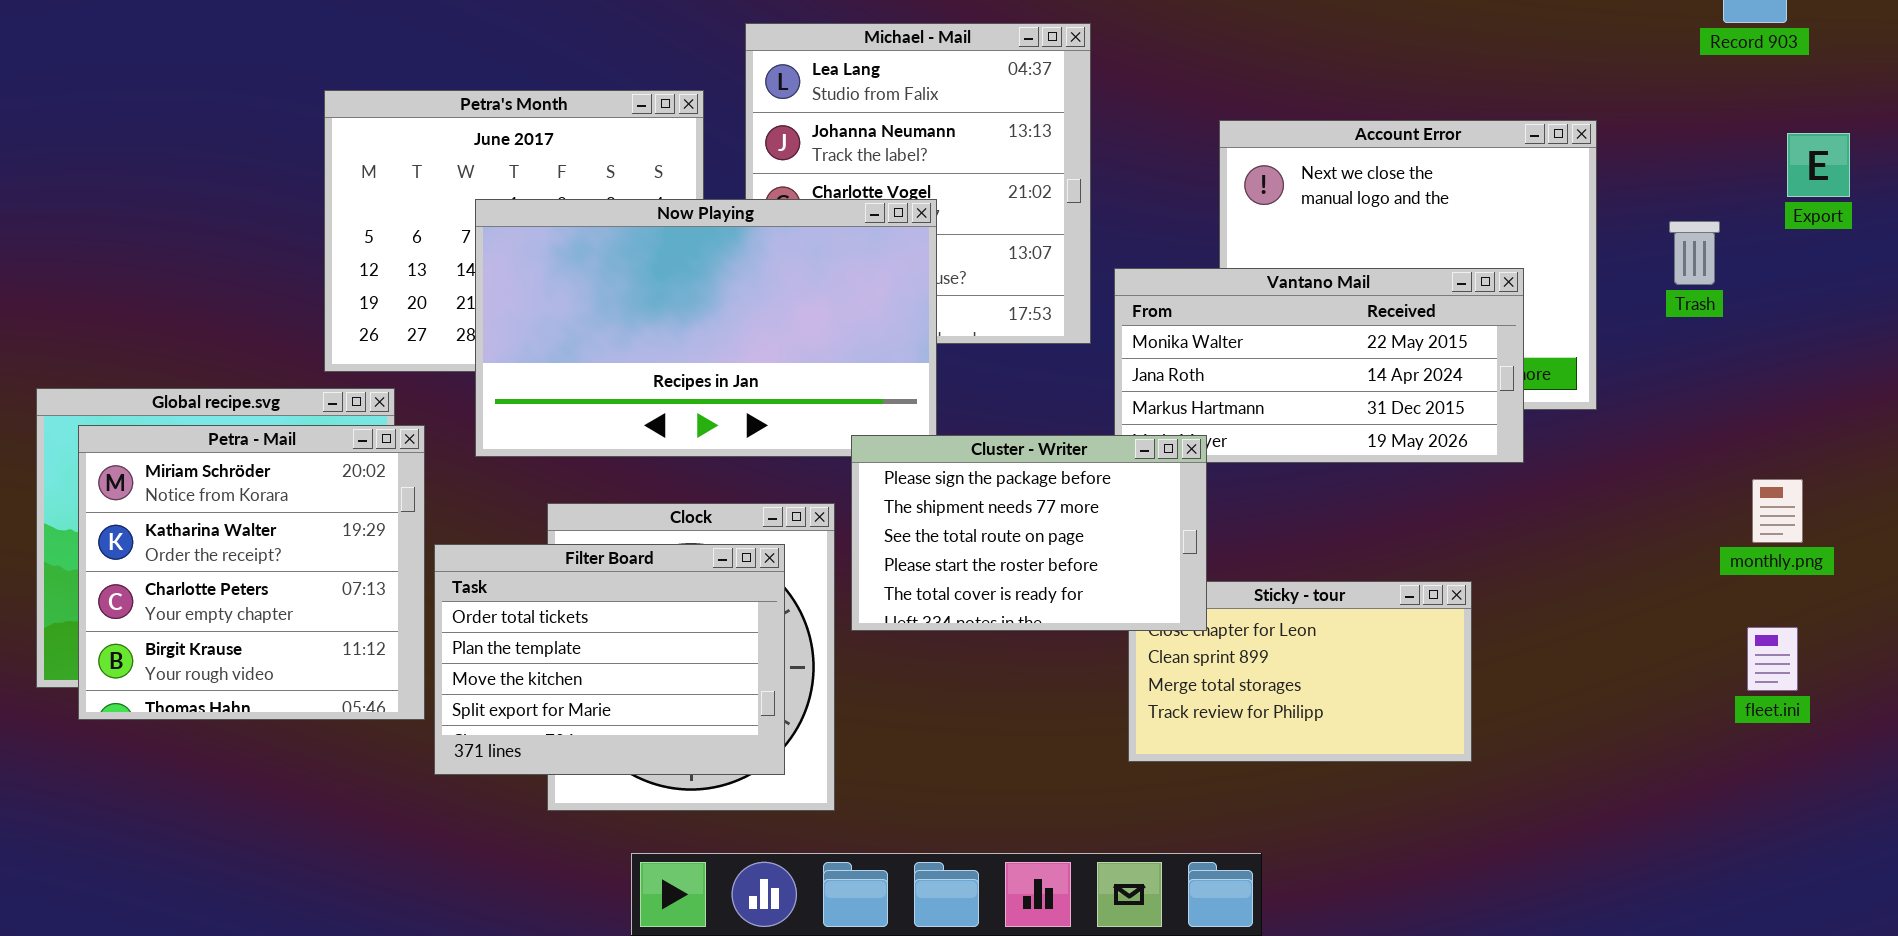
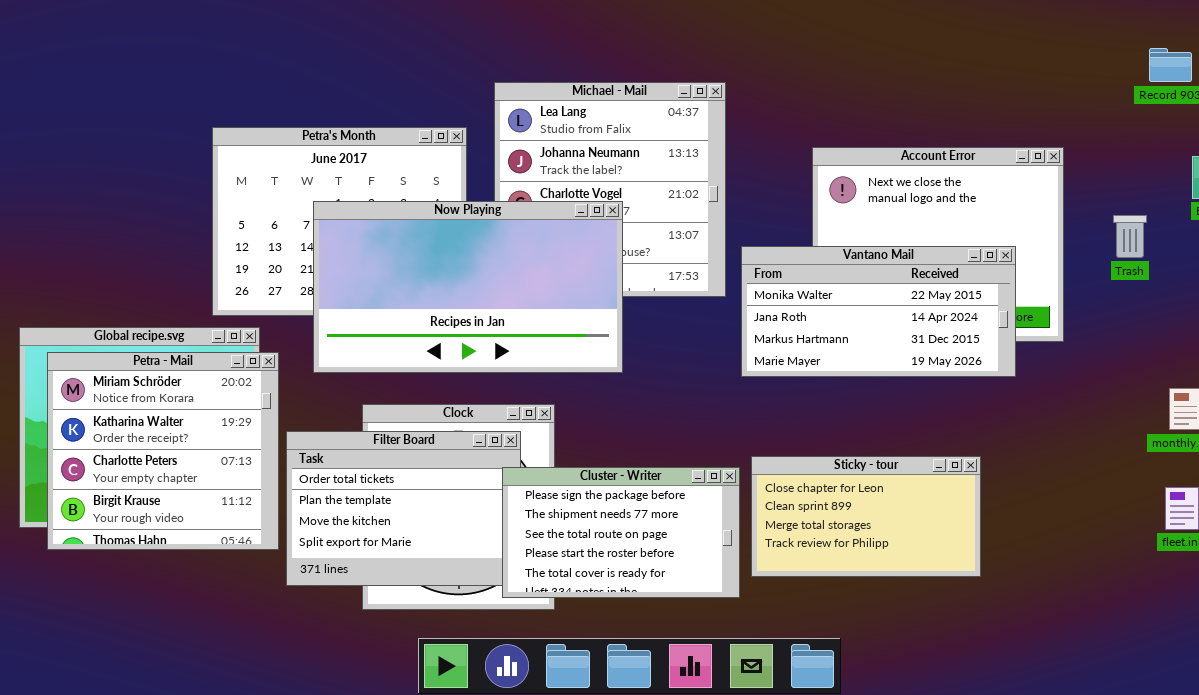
Cluster - Writer: [851,435,1207,631] -> [502,467,740,598], moved

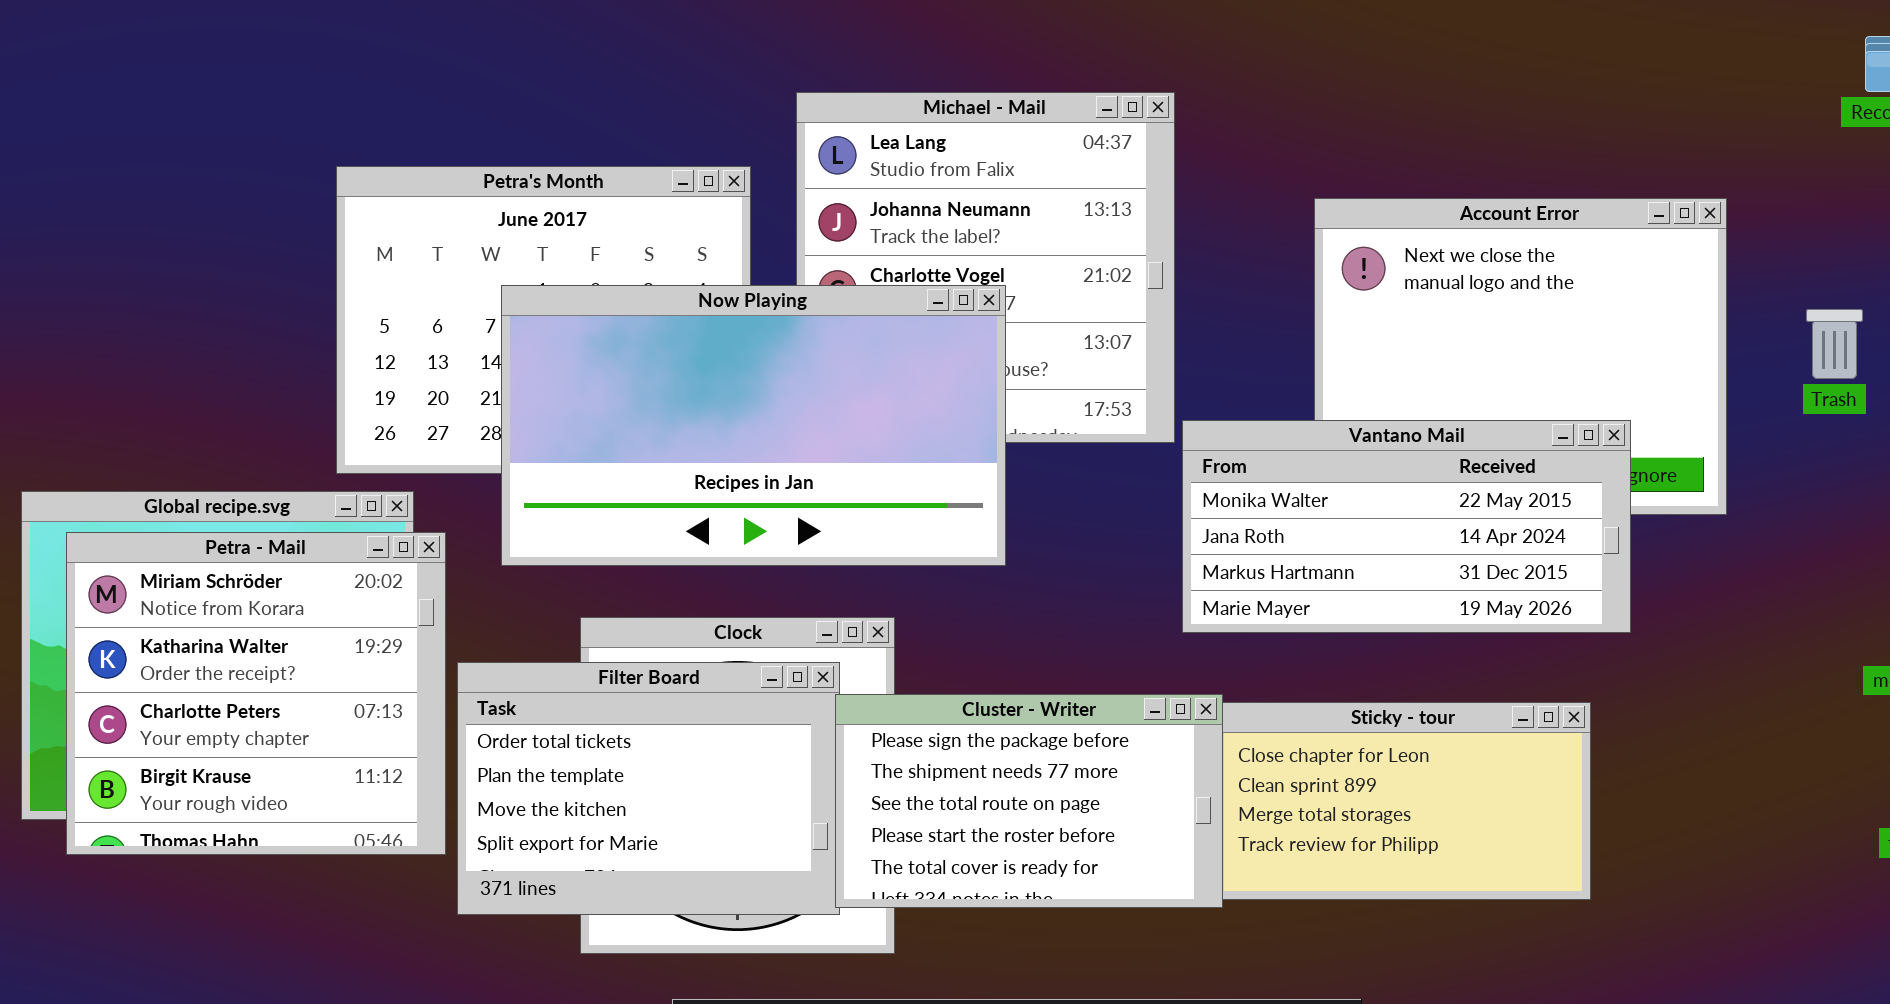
Vantano Mail: [741,246,1016,377] -> [1182,420,1631,633], moved
Cluster - Writer: [502,467,740,598] -> [835,694,1223,908], moved

